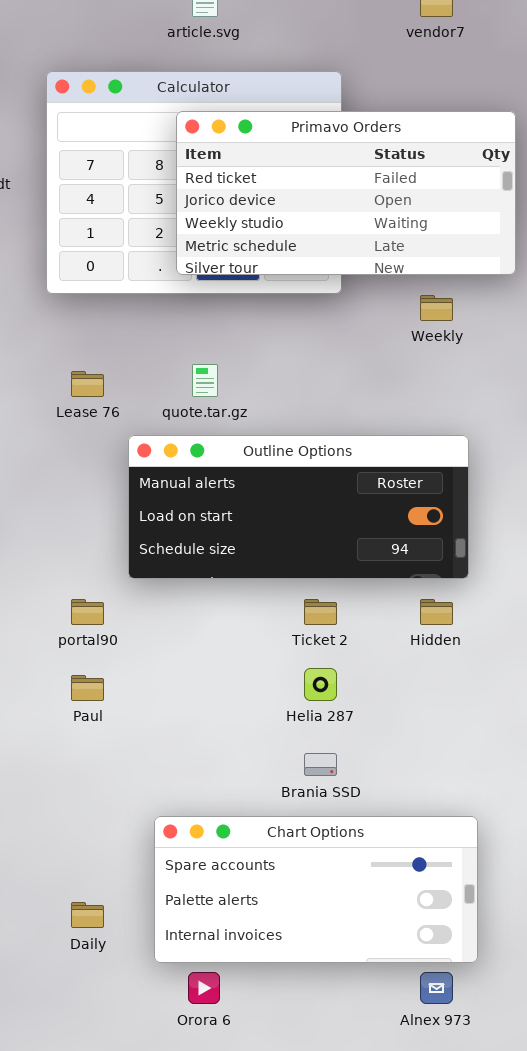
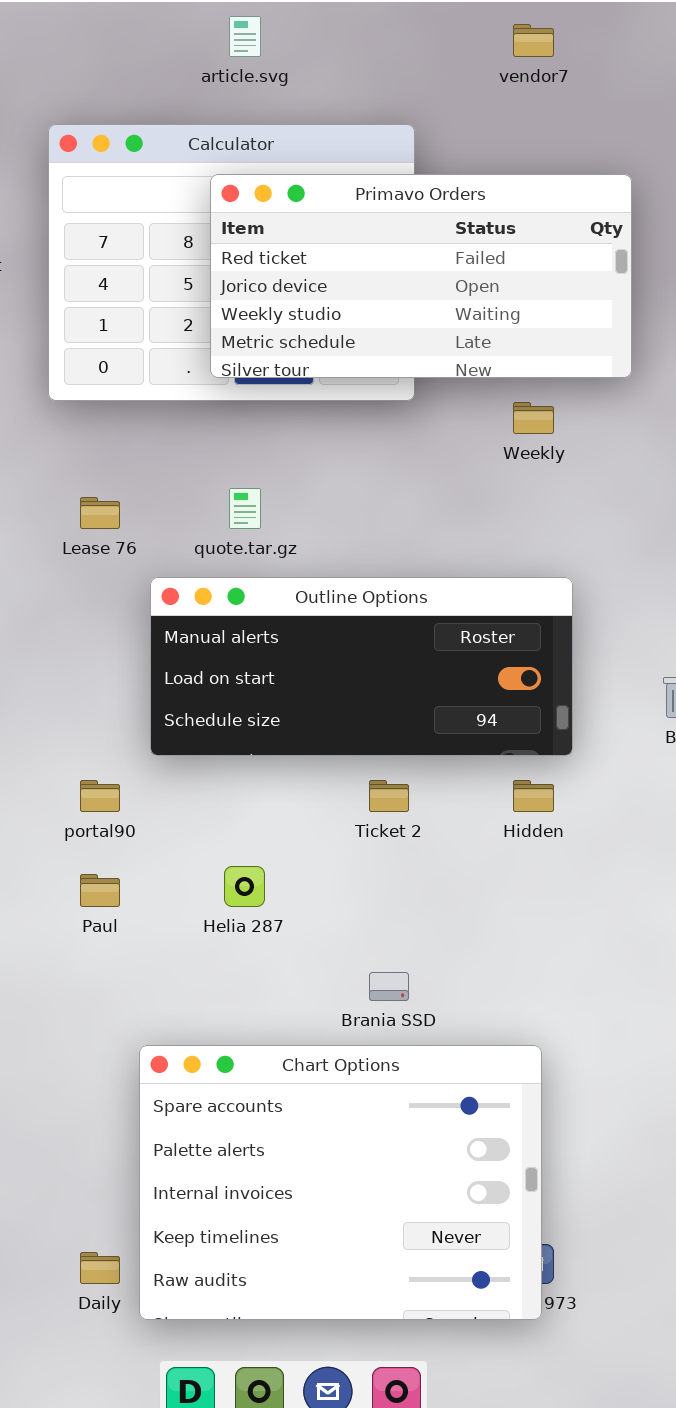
Helia 287: [304,668,337,701] -> [224,866,265,907], moved
Chart Options: [154,816,478,963] -> [139,1045,542,1320], moved, resized
Daily: [71,902,104,928] -> [80,1252,120,1284], moved

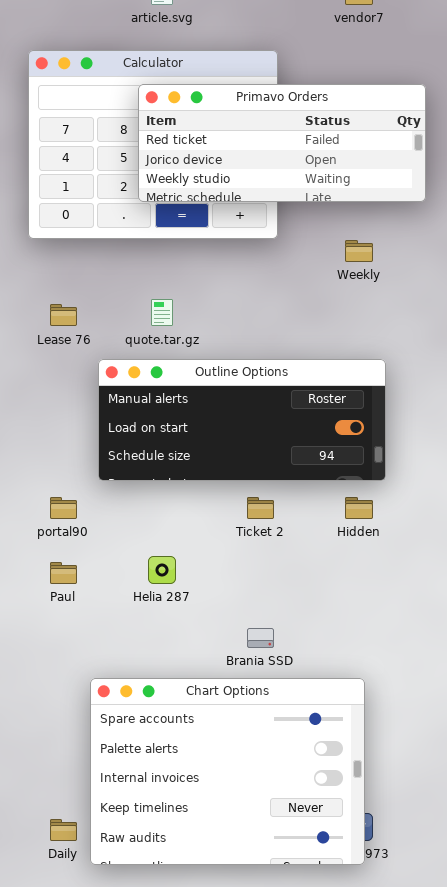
Primavo Orders: [210,174,632,378] -> [138,84,426,202], resized

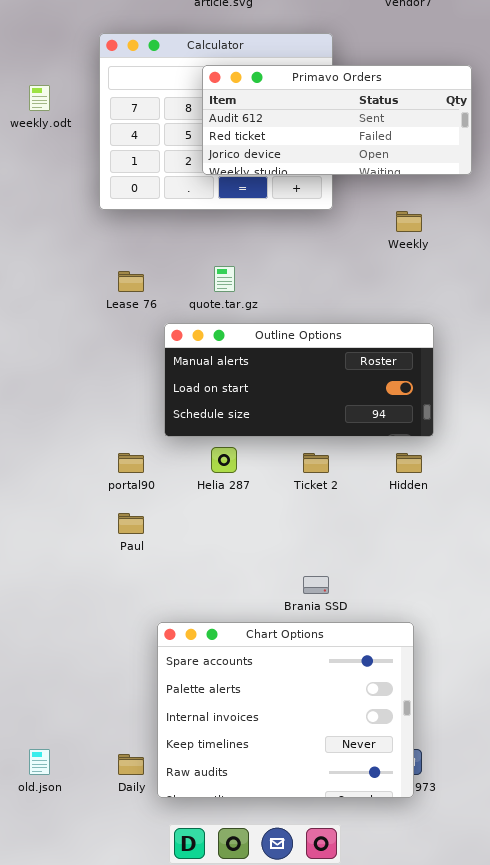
Primavo Orders: [138,84,426,202] -> [202,65,472,175], scrolled up 1 row
Helia 287: [148,556,176,584] -> [211,447,237,473], moved

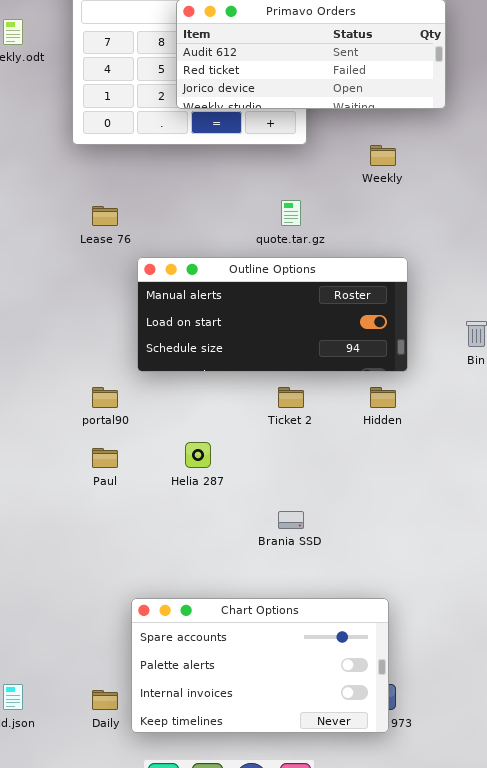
quote.tar.gz: [214,266,235,292] -> [281,200,301,226], moved
Helia 287: [211,447,237,473] -> [185,442,211,468], moved
Chart Options: [157,622,414,798] -> [131,598,389,733], resized

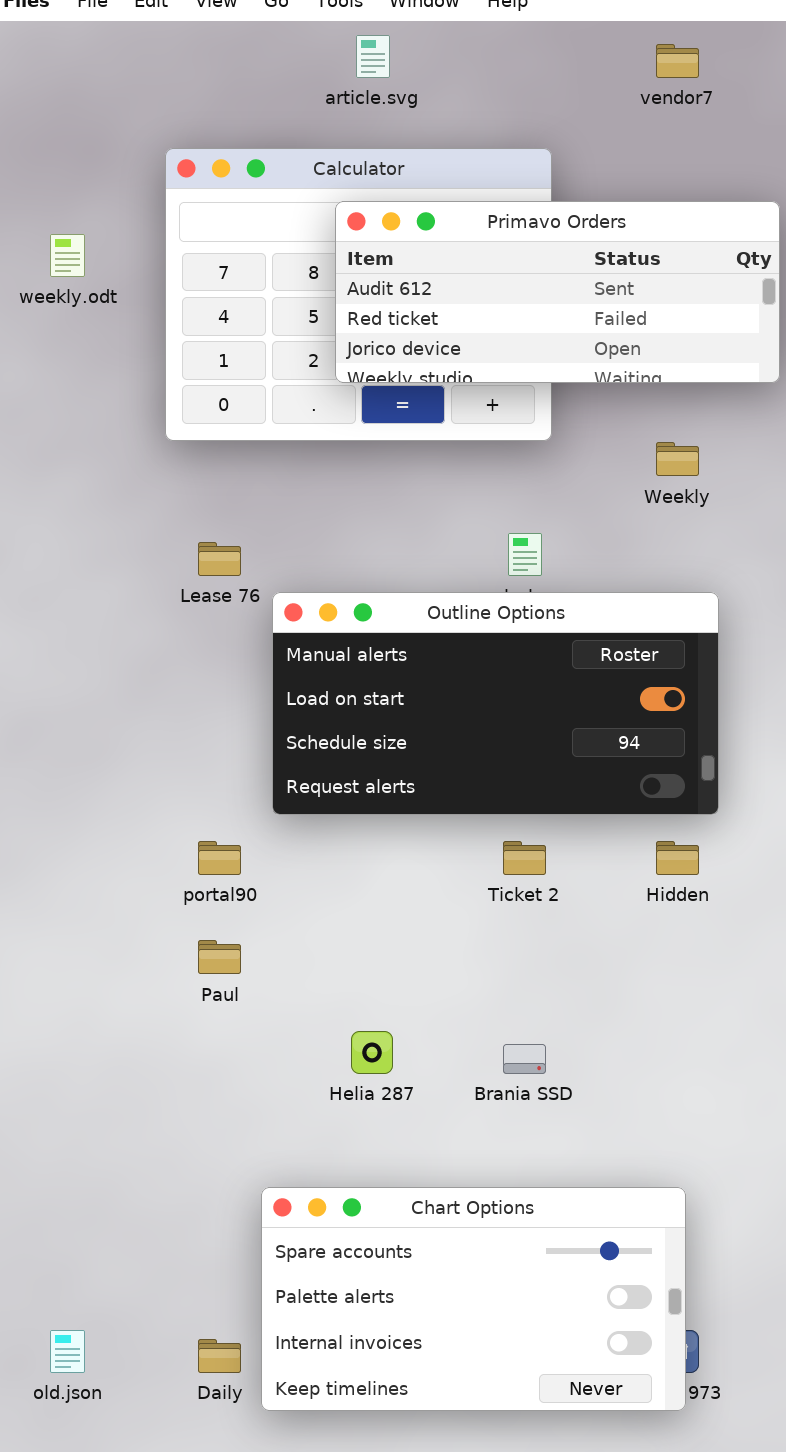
Outline Options: [137,257,408,372] -> [272,592,719,815], resized
Helia 287: [185,442,211,468] -> [351,1031,393,1074], moved

